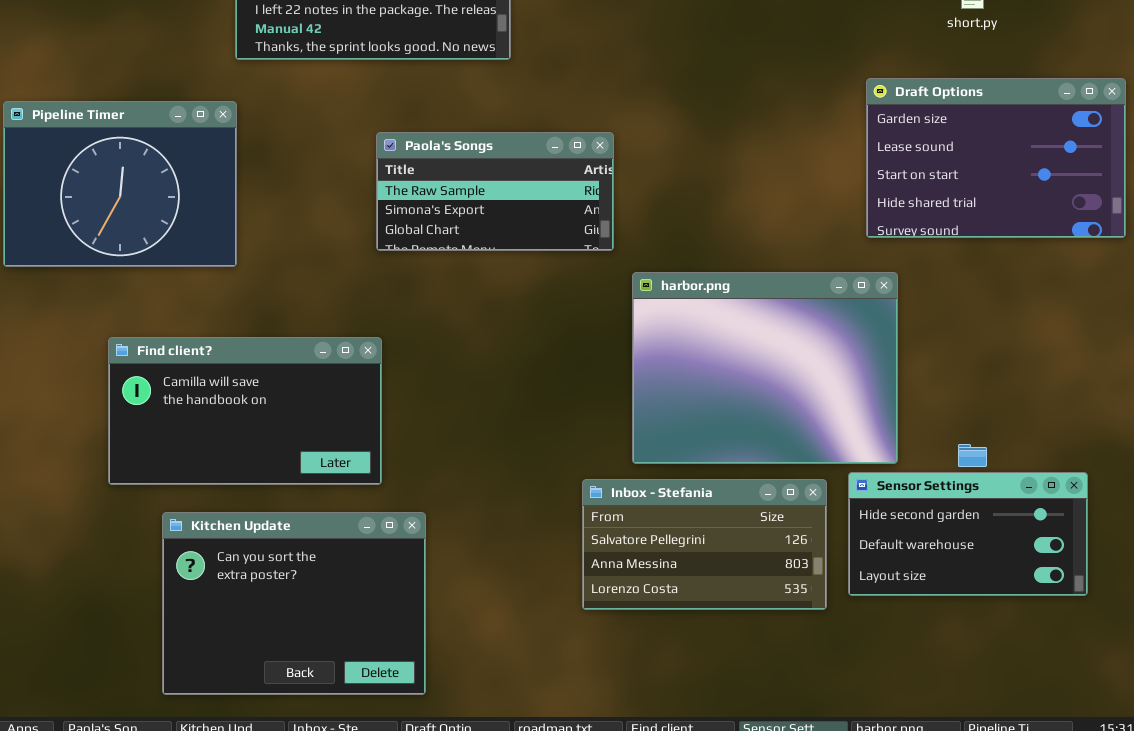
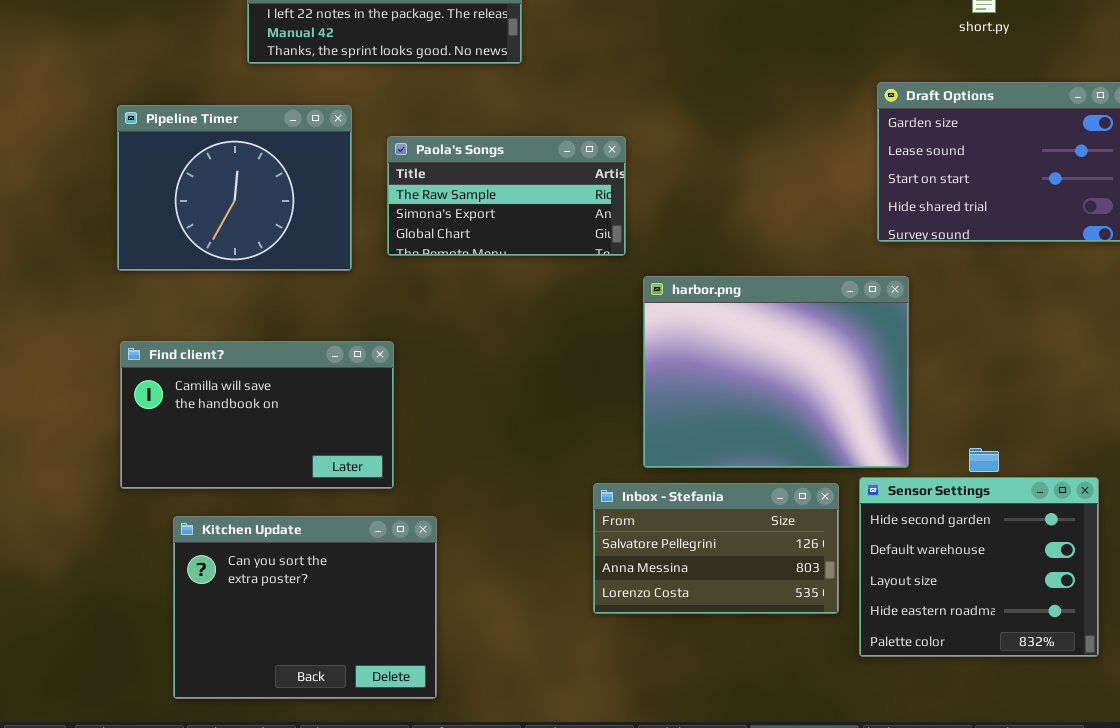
Pipeline Timer: [3,101,237,267] -> [117,105,352,271], moved
Sensor Settings: [848,472,1088,596] -> [859,477,1099,657], resized

